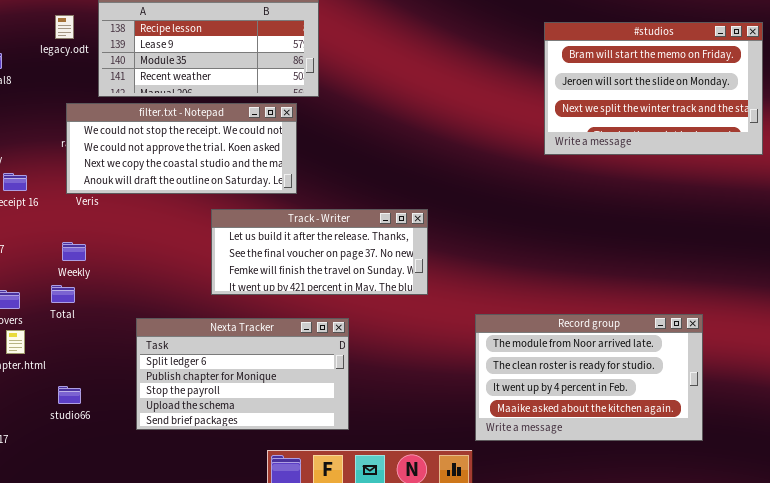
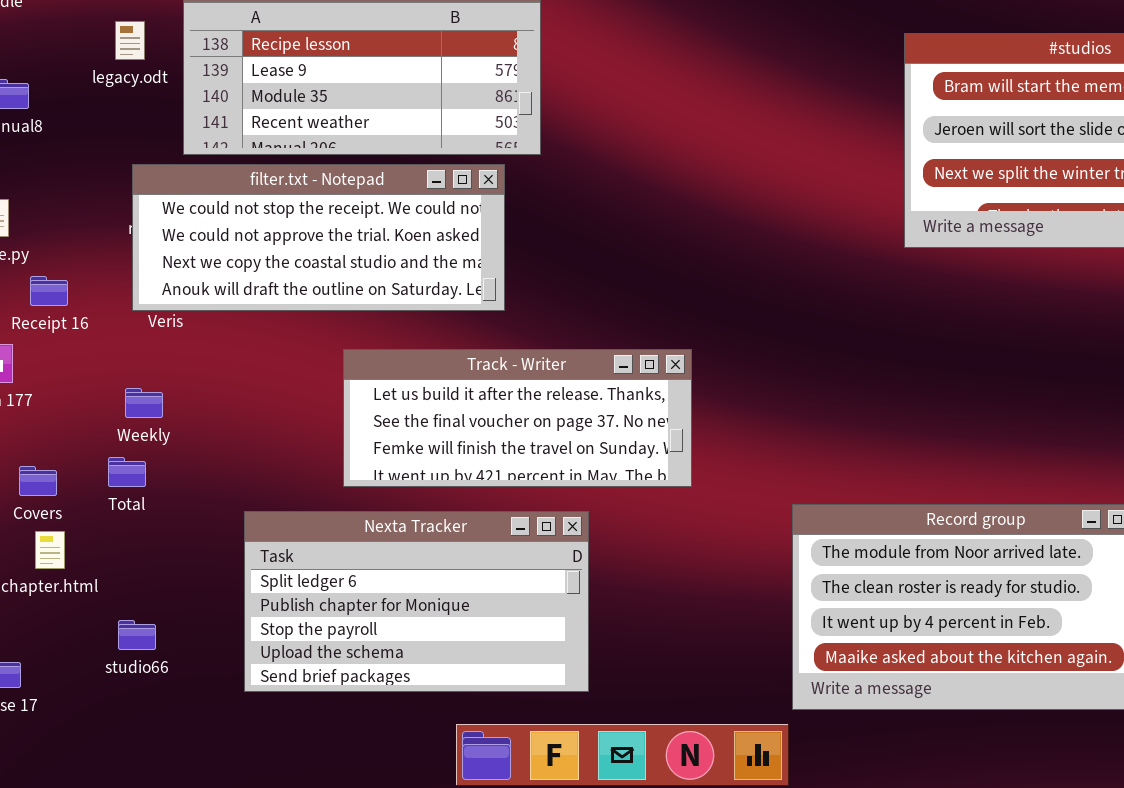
Track - Writer: [211,209,428,295] -> [343,349,692,487], moved

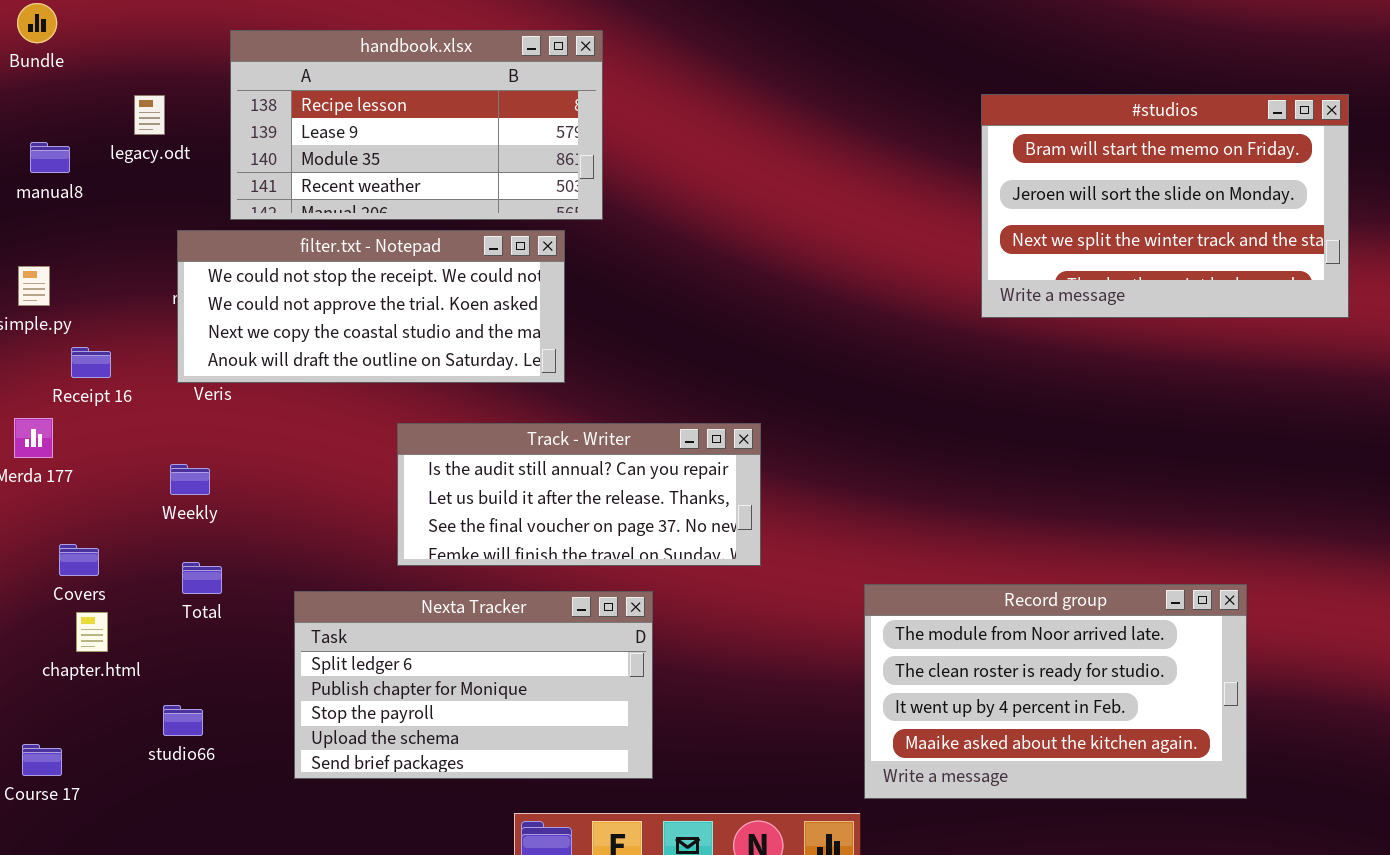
legacy.odt: [115,21,145,60] -> [134,95,165,135], moved
Track - Writer: [343,349,692,487] -> [397,423,761,566], scrolled up 1 row
Total: [108,457,146,487] -> [182,562,222,594], moved

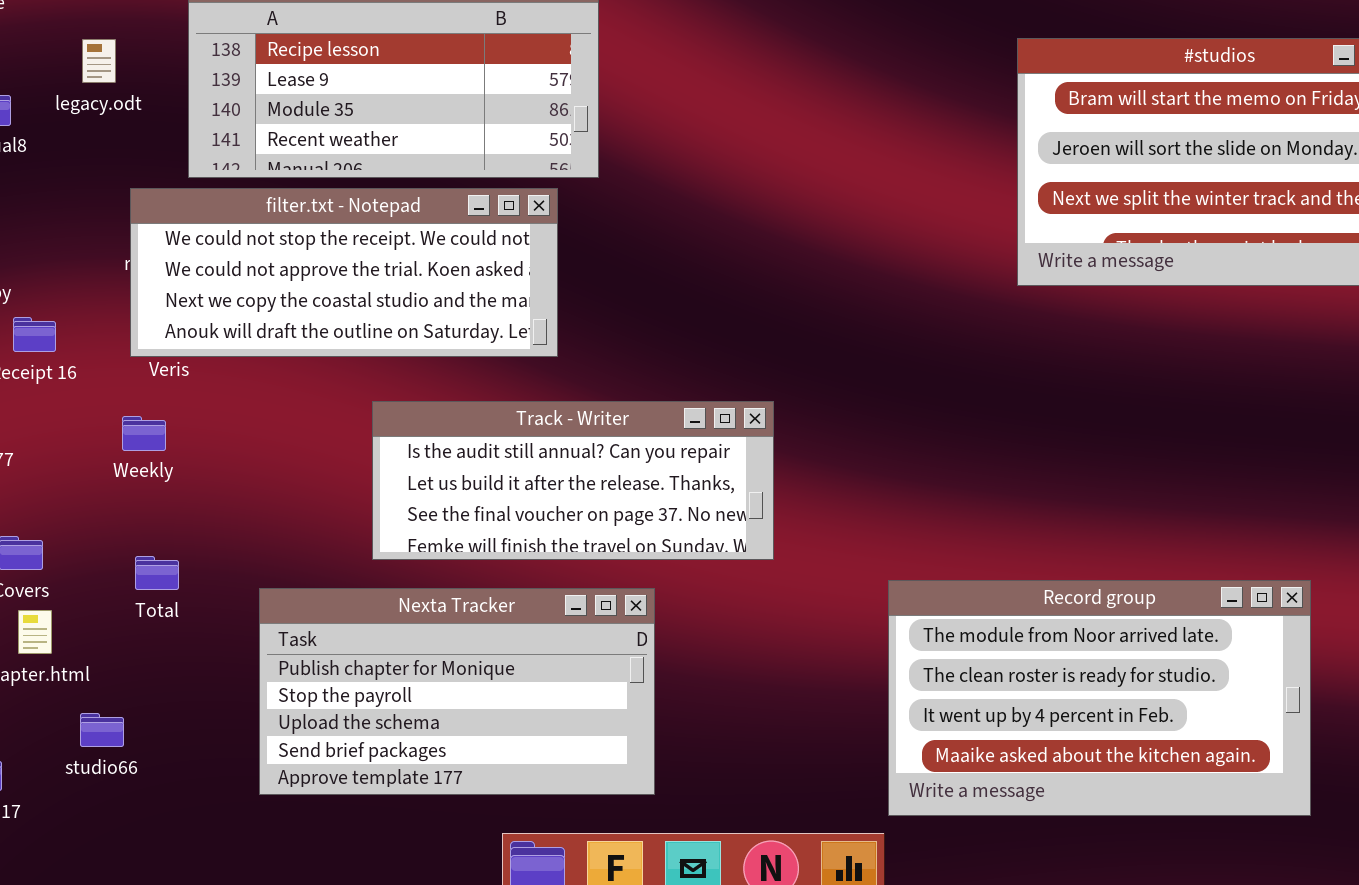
Weekly: [170,464,210,495] -> [122,416,166,451], moved
Nexta Tracker: [294,591,653,779] -> [259,588,655,795], scrolled down 1 row
studio66: [163,705,203,736] -> [80,713,124,747], moved

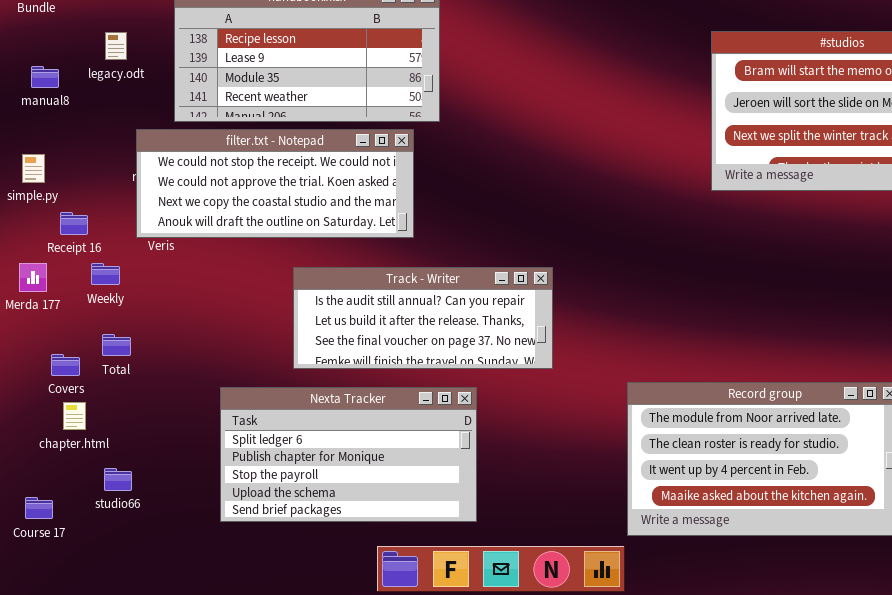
Weekly: [122,416,166,451] -> [91,263,120,285], moved
Total: [135,556,179,590] -> [102,334,131,356], moved
Nexta Tracker: [259,588,655,795] -> [220,387,477,522], scrolled up 1 row

